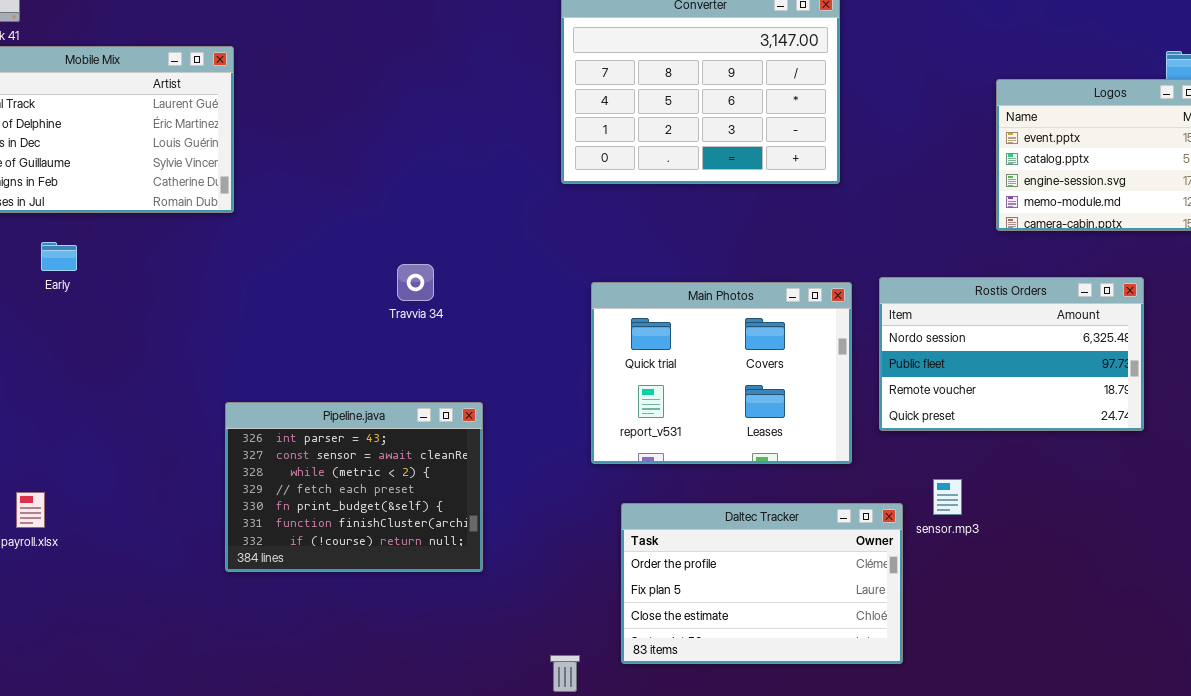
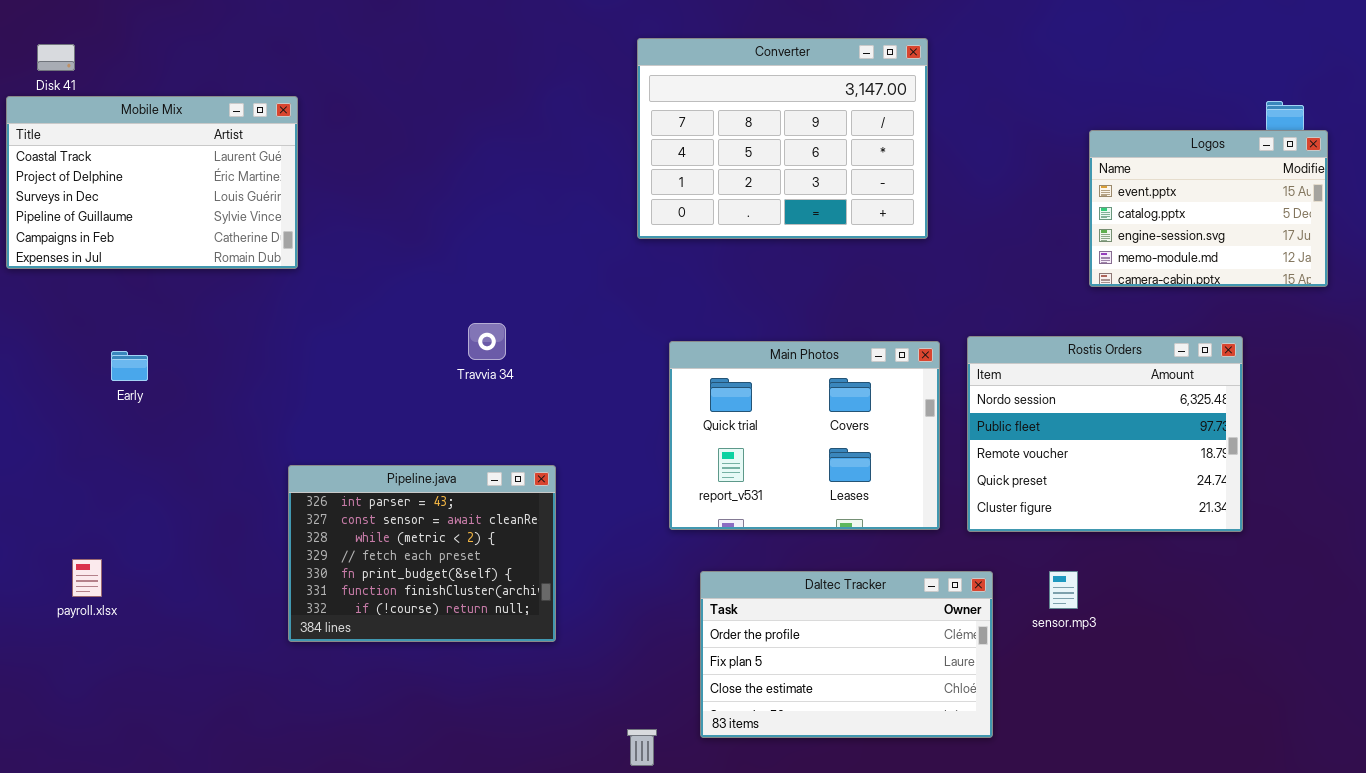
Early: [41,242,77,271] -> [111,351,148,381], moved
Rostis Orders: [879,277,1144,431] -> [967,336,1243,532], resized
sensor.mp3: [933,479,962,515] -> [1049,571,1078,609], moved

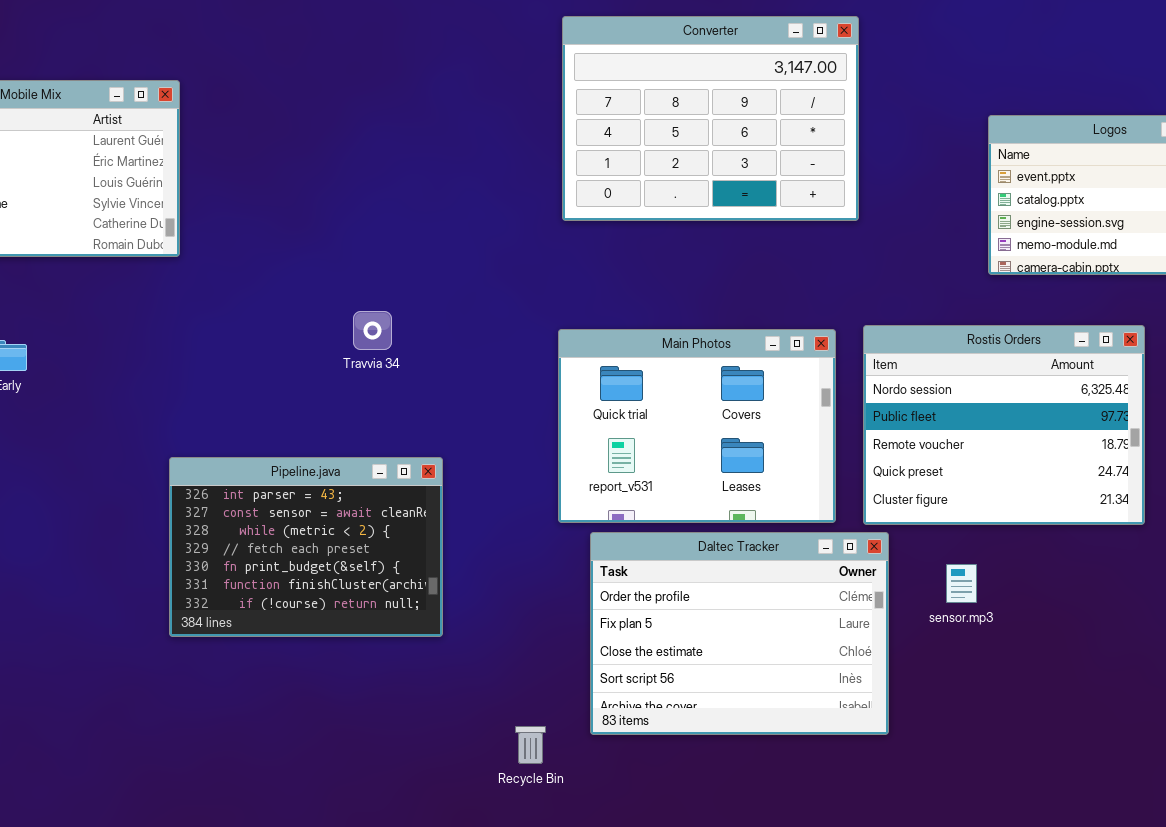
Converter: [637,38,928,239] -> [562,16,859,221], moved
Daltec Tracker: [700,571,993,738] -> [590,532,889,735], resized

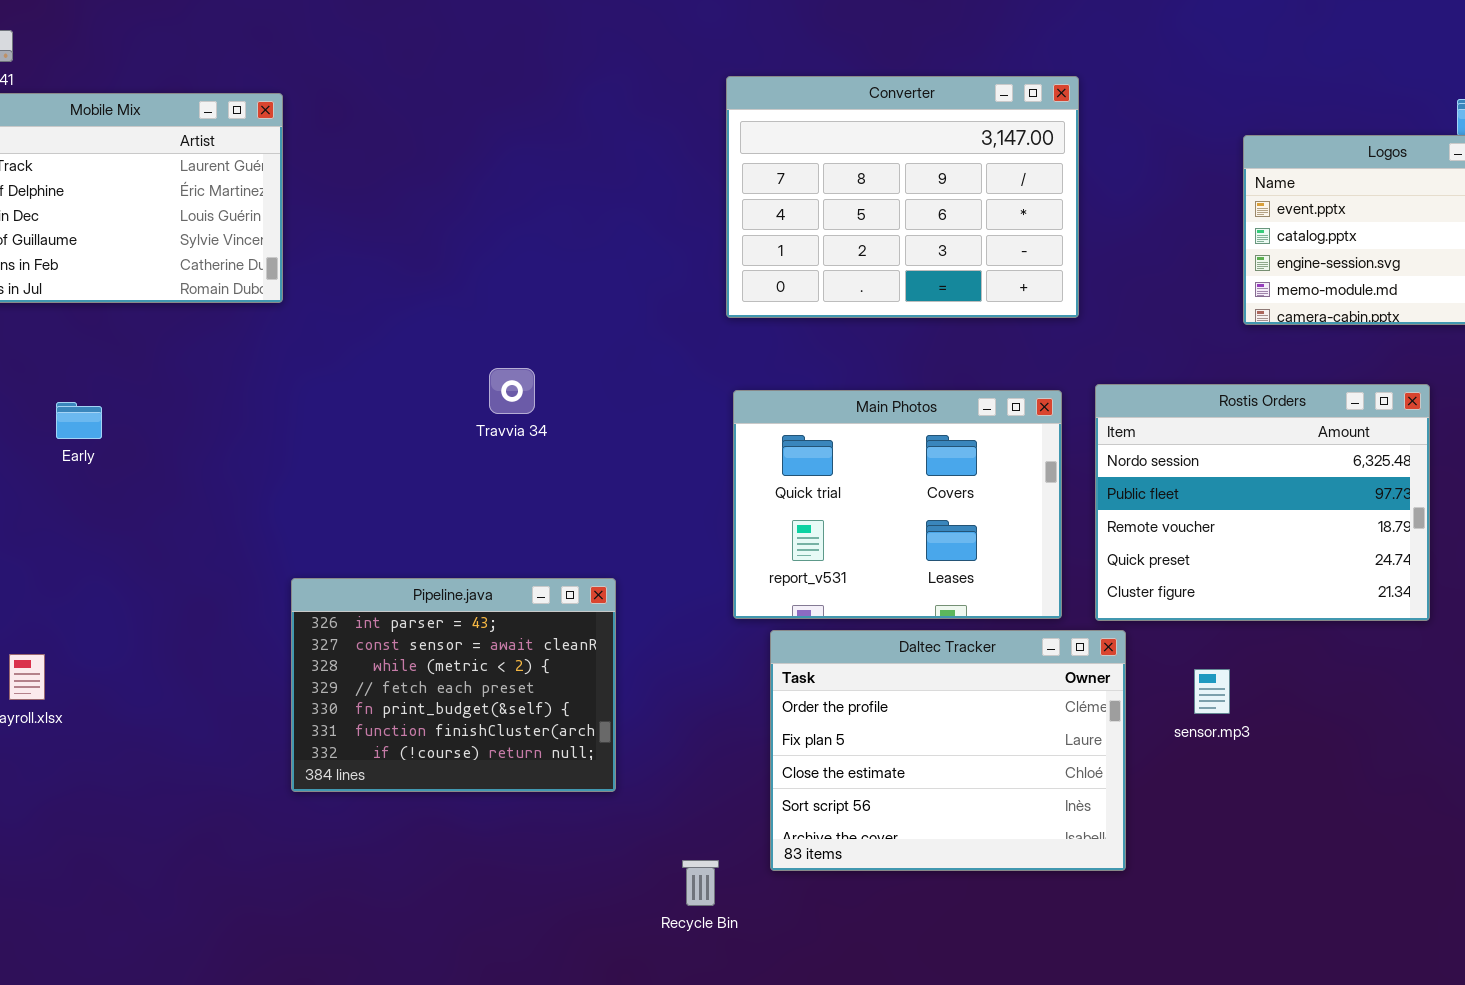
Converter: [562,16,859,221] -> [726,76,1079,318], moved
Pipeline.java: [169,457,443,637] -> [291,578,616,792], moved

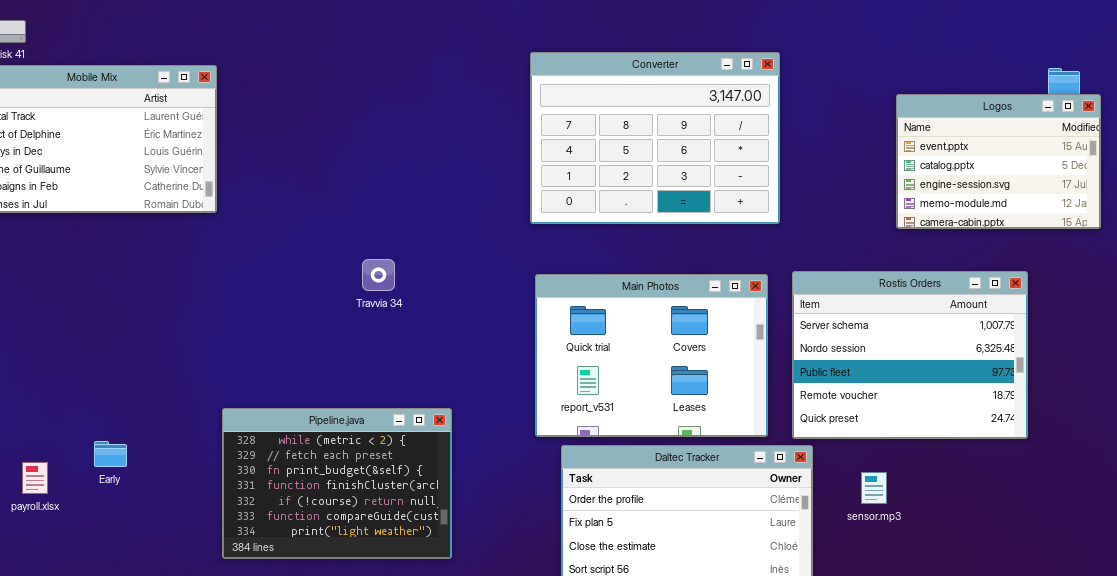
Rostis Orders: [1095,384,1430,621] -> [792,271,1028,439], scrolled up 1 row
Early: [56,402,102,439] -> [94,441,127,467], moved
Pipeline.java: [291,578,616,792] -> [222,408,452,559], scrolled down 2 rows

